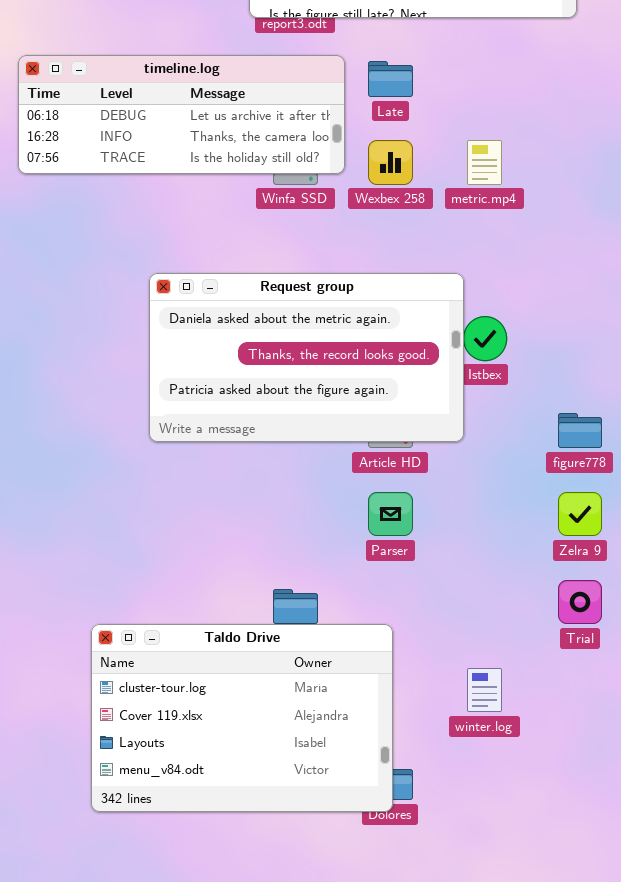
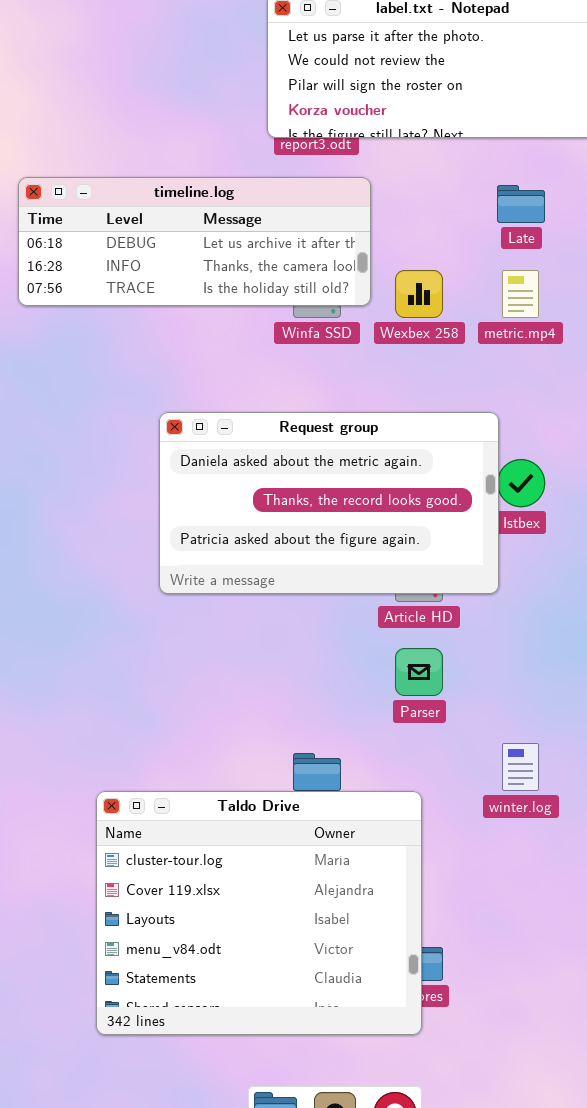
Late: [368,61,413,97] -> [497,185,545,223], moved
Taldo Drive: [91,624,393,812] -> [96,791,422,1035], resized
winter.log: [467,668,502,712] -> [502,743,539,791], moved

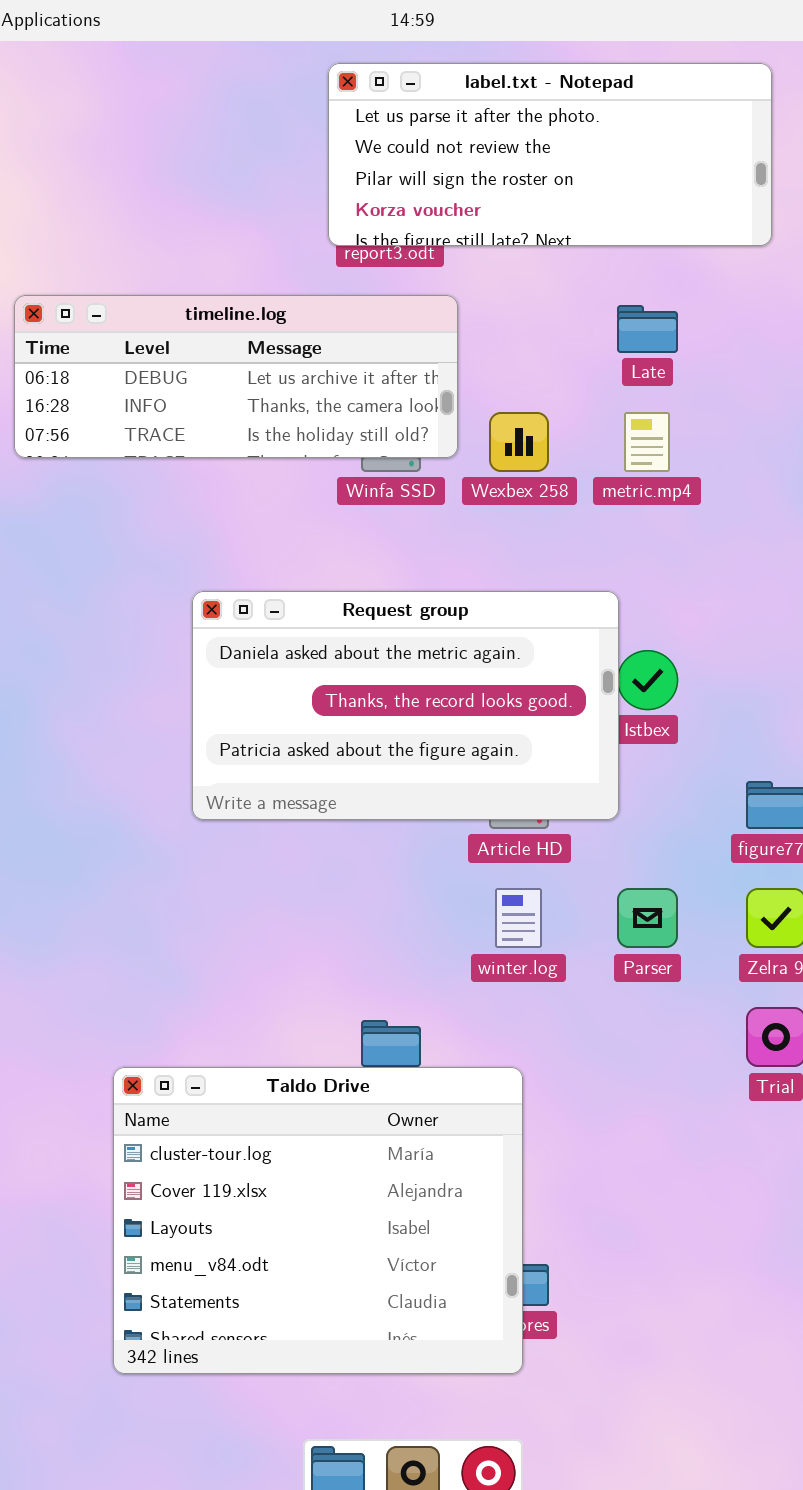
Parser: [395,648,443,696] -> [617,888,678,948], moved
winter.log: [502,743,539,791] -> [495,888,542,948], moved

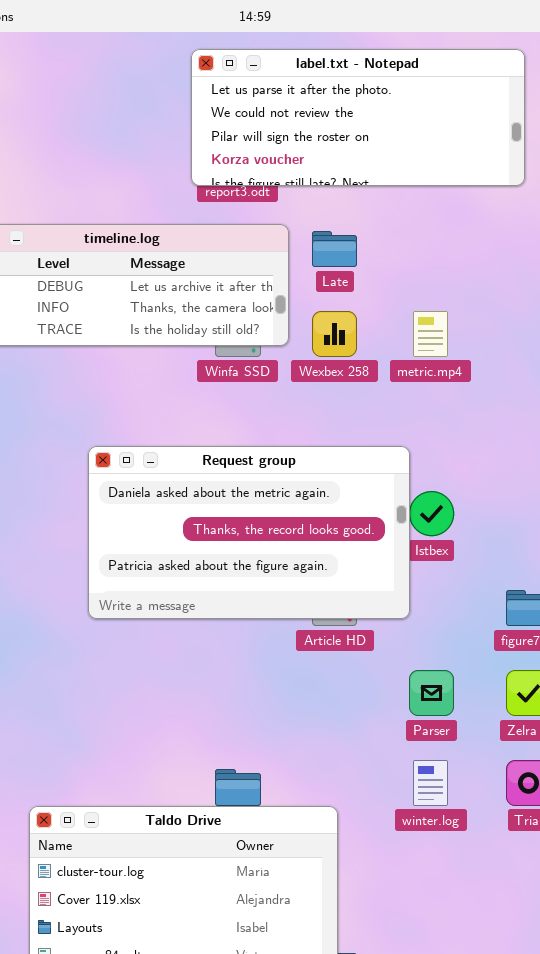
Late: [617,305,678,353] -> [312,231,357,267], moved
winter.log: [495,888,542,948] -> [413,760,448,806], moved

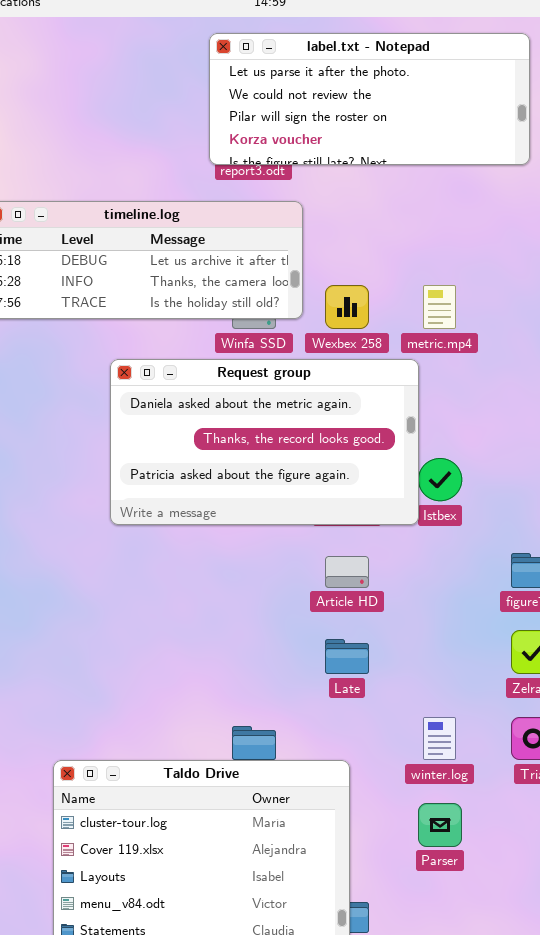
Late: [312,231,357,267] -> [325,639,369,674], moved
Request group: [88,446,410,619] -> [110,359,419,525], moved
Parser: [409,670,454,716] -> [418,803,462,847], moved

